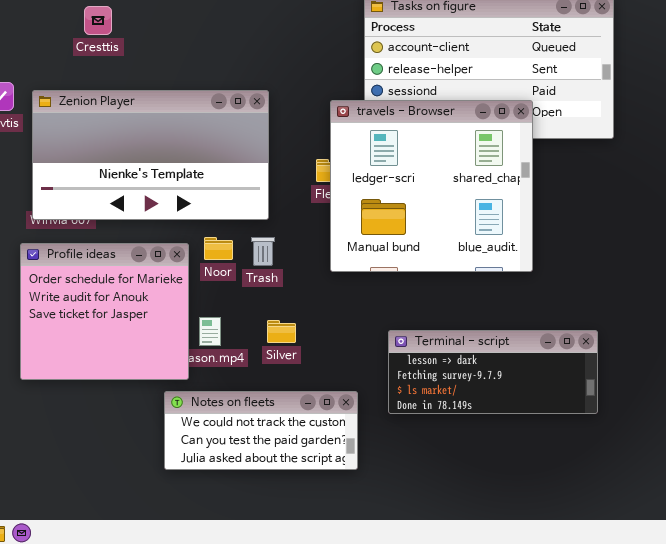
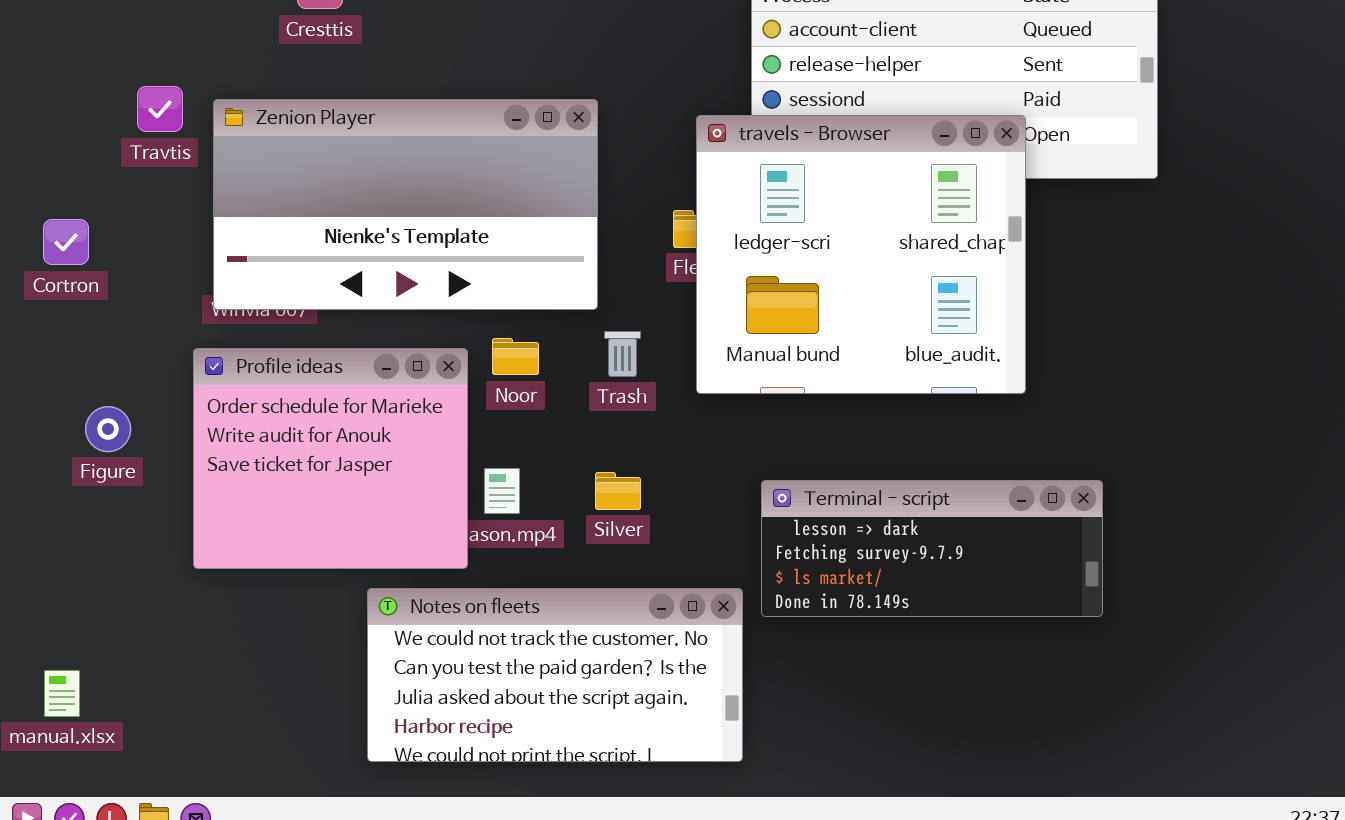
Trash: [251,237,275,266] -> [604,331,641,377], moved
Terminal - script: [388,330,598,414] -> [761,480,1103,617], moved
Notes on fleets: [164,391,358,470] -> [367,588,743,762], resized

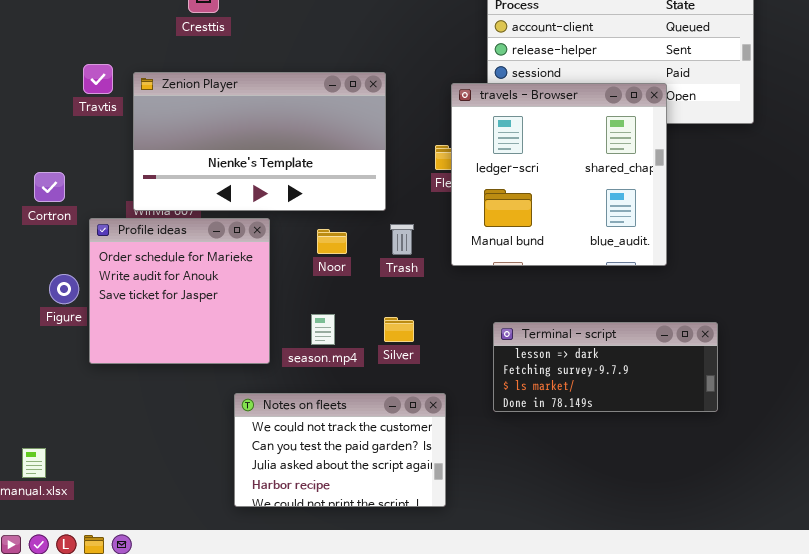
Cortron: [43,219,89,265] -> [34,172,65,202], moved
Profile ideas: [193,348,468,569] -> [89,218,270,364], moved
Notes on fleets: [367,588,743,762] -> [234,393,446,507], resized

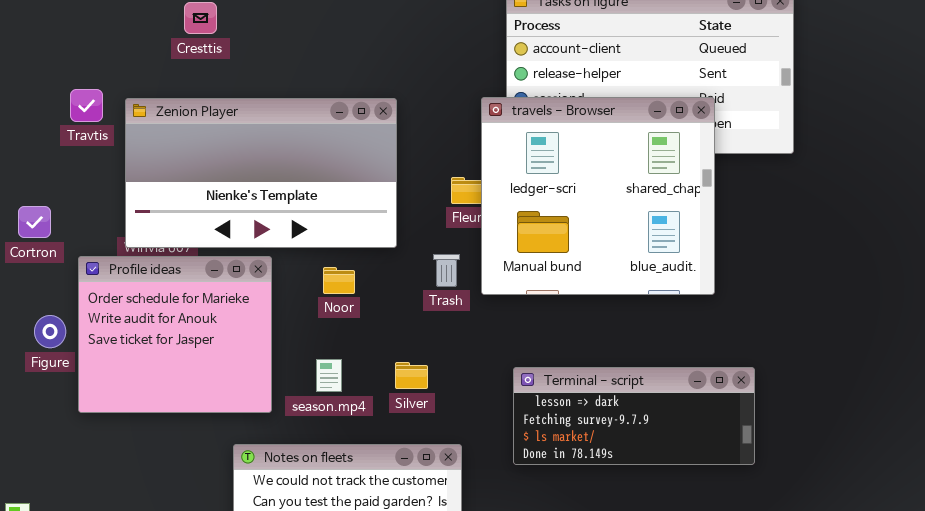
travels - Browser: [451,83,667,266] -> [481,97,715,295], moved
Trash: [390,224,414,255] -> [433,254,460,287], moved

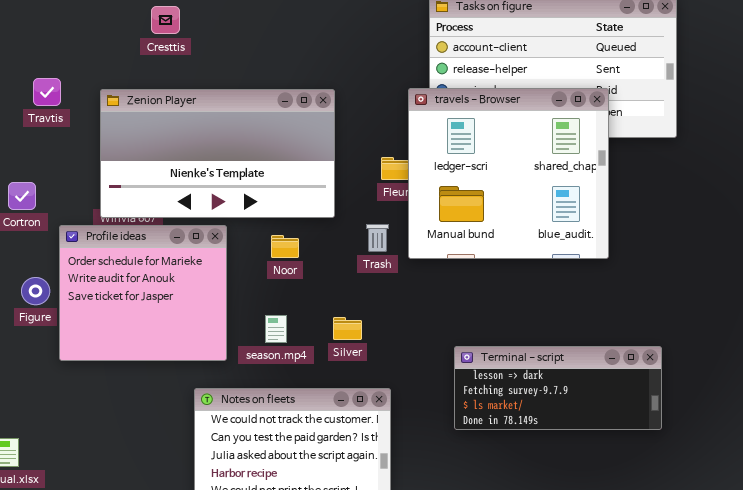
Travtis: [70,89,103,122] -> [33,78,61,106], moved
Terminal - script: [513,367,755,465] -> [454,346,662,430], moved

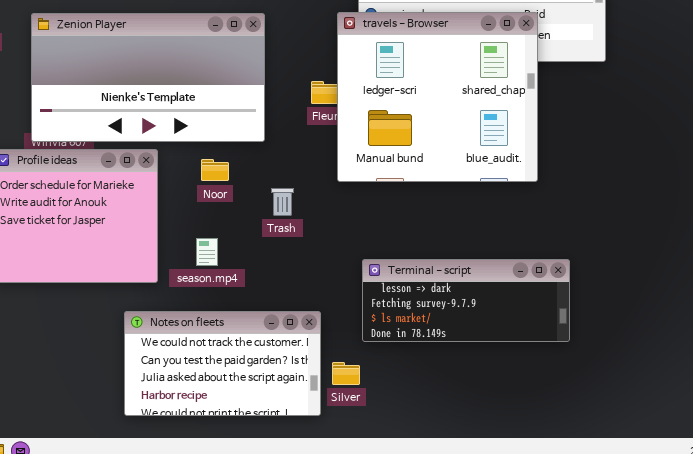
Trash: [366,224,389,252] -> [271,188,294,216], moved
Silver: [333,317,362,340] -> [332,362,360,385], moved
Terminal - script: [454,346,662,430] -> [362,259,570,342], moved

